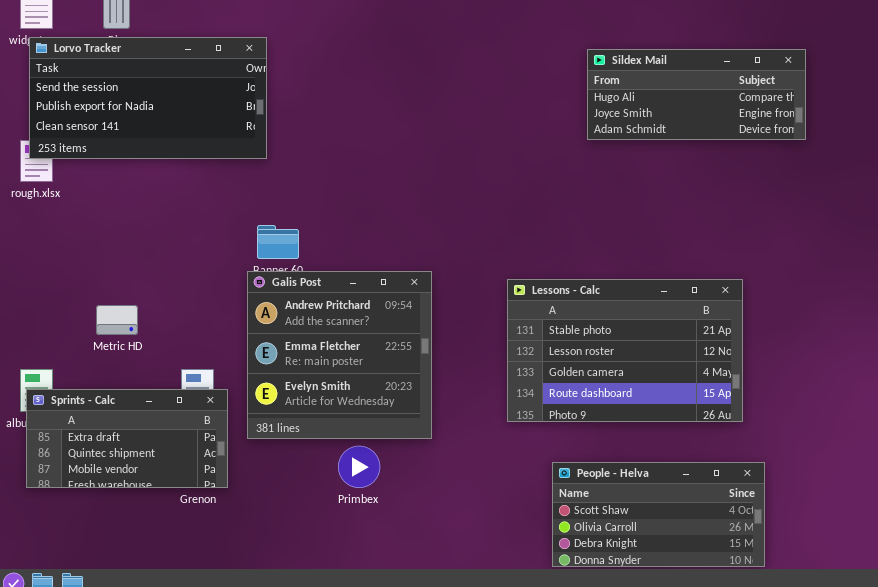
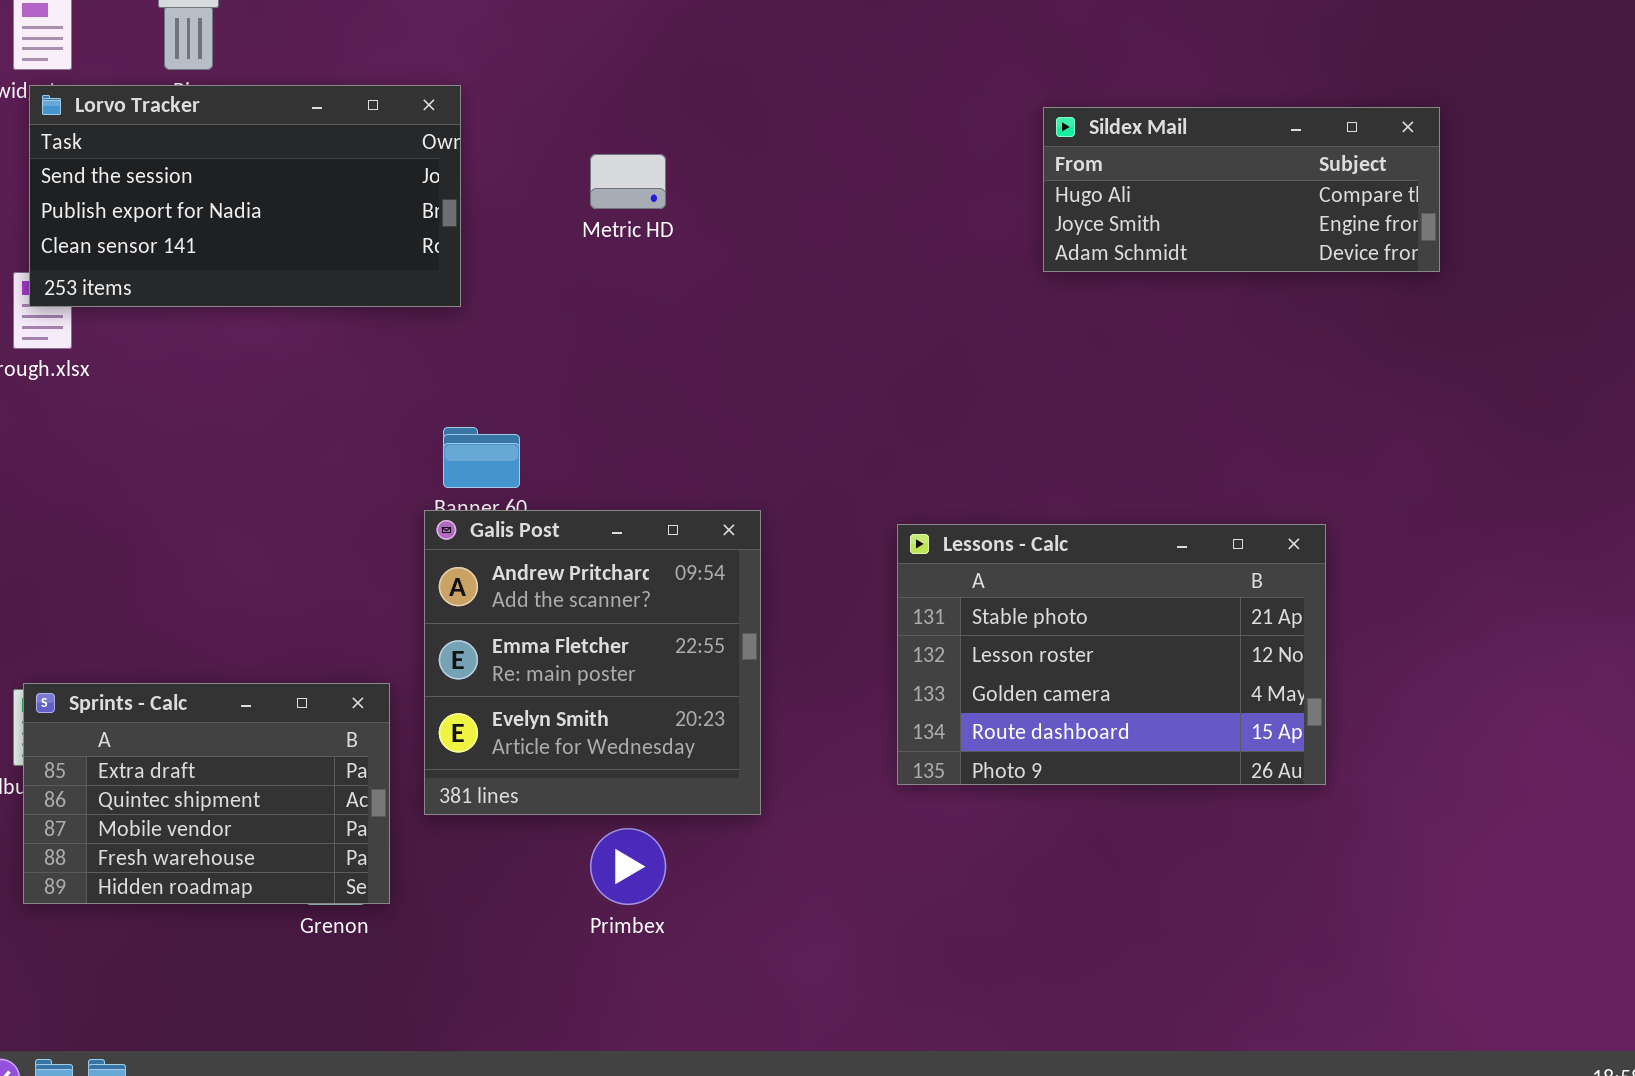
Metric HD: [96,305,138,335] -> [590,154,666,209], moved
Sprints - Calc: [26,389,228,488] -> [23,683,390,904], resized
People - Helva: [552,462,765,567] -> none, closed

